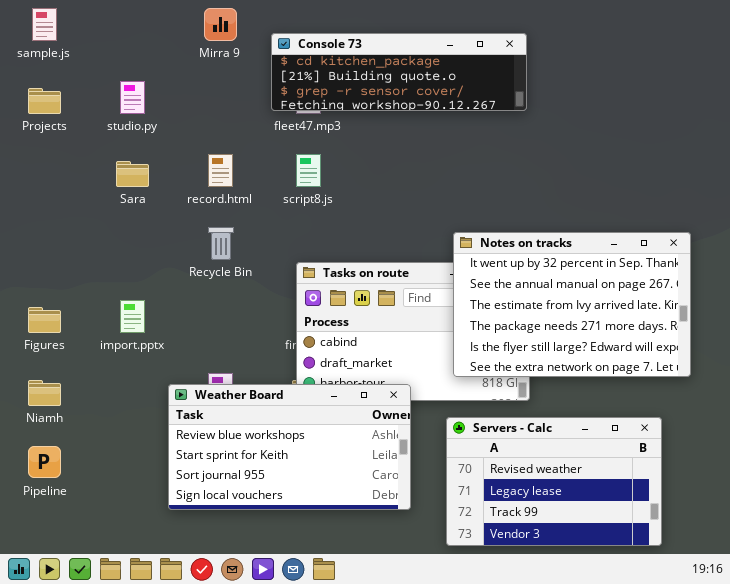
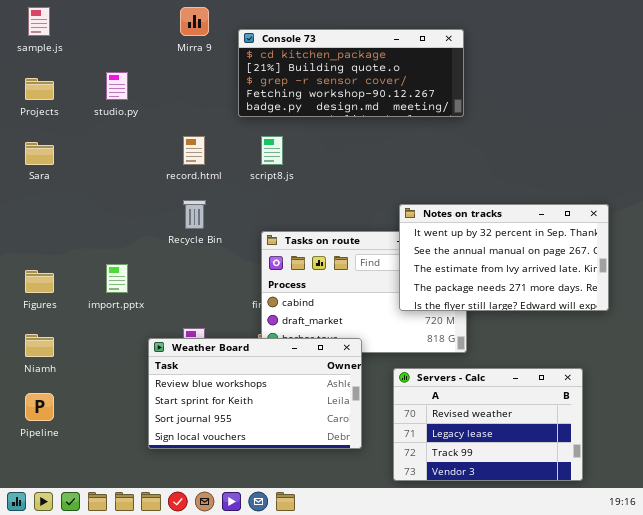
Console 73: [271,33,527,111] -> [238,29,464,117], resized
Sara: [116,161,149,187] -> [25,142,54,165], moved
Notes on tracks: [453,232,691,377] -> [399,204,609,311], resized

